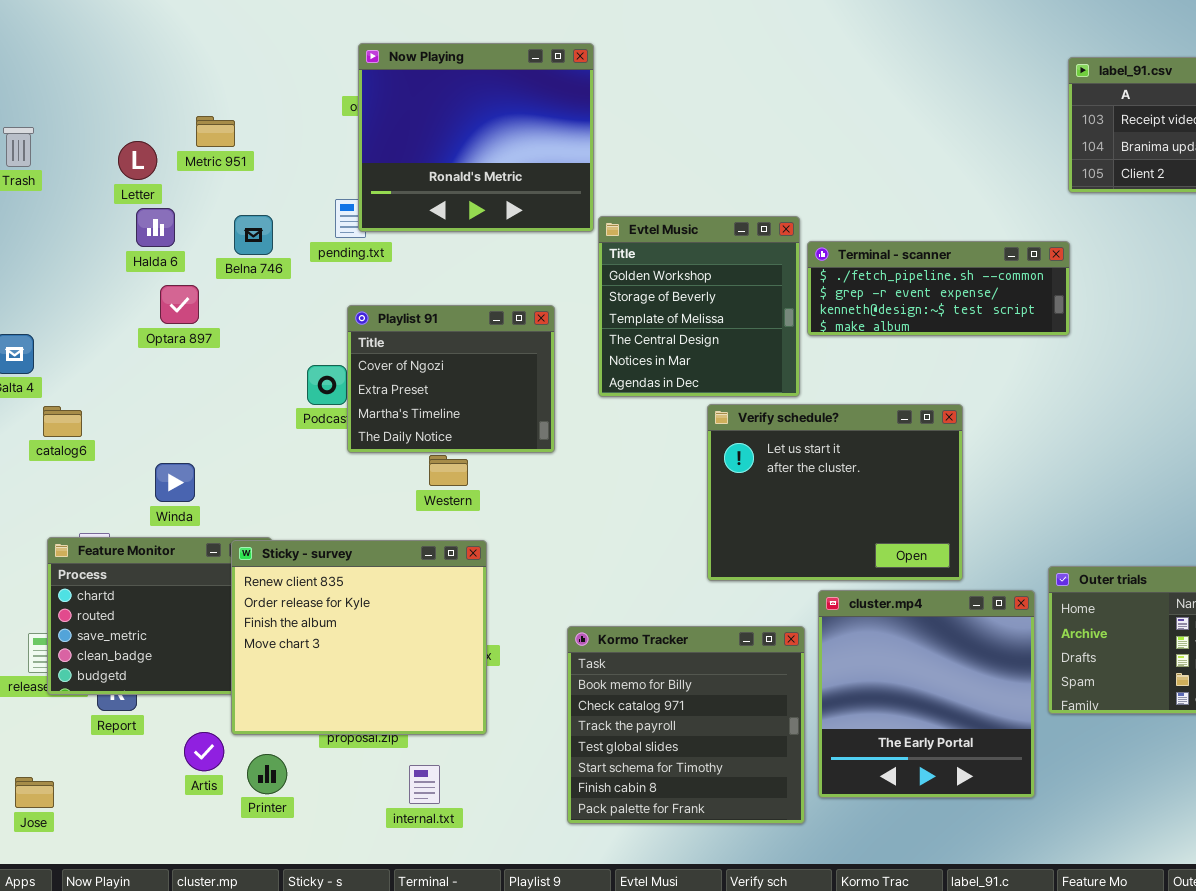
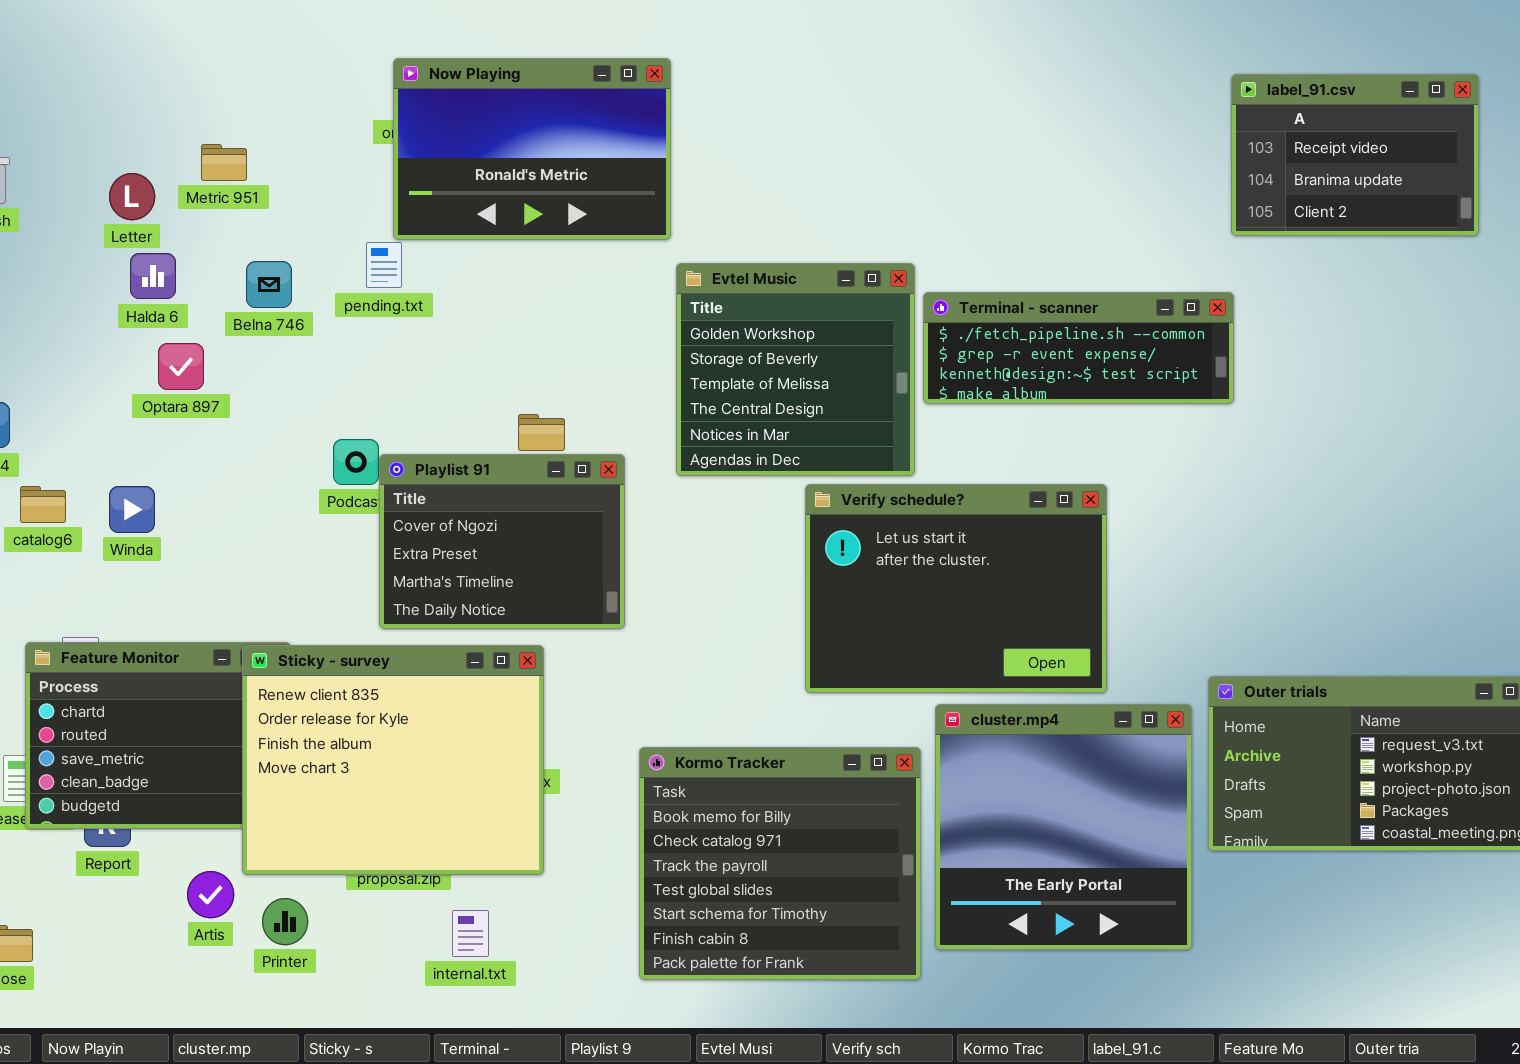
Now Playing: [358,43,594,232] -> [393,58,671,240], resized
Playlist 91: [347,305,555,453] -> [379,454,625,629], moved
Winda: [155,463,195,502] -> [109,486,155,533], moved

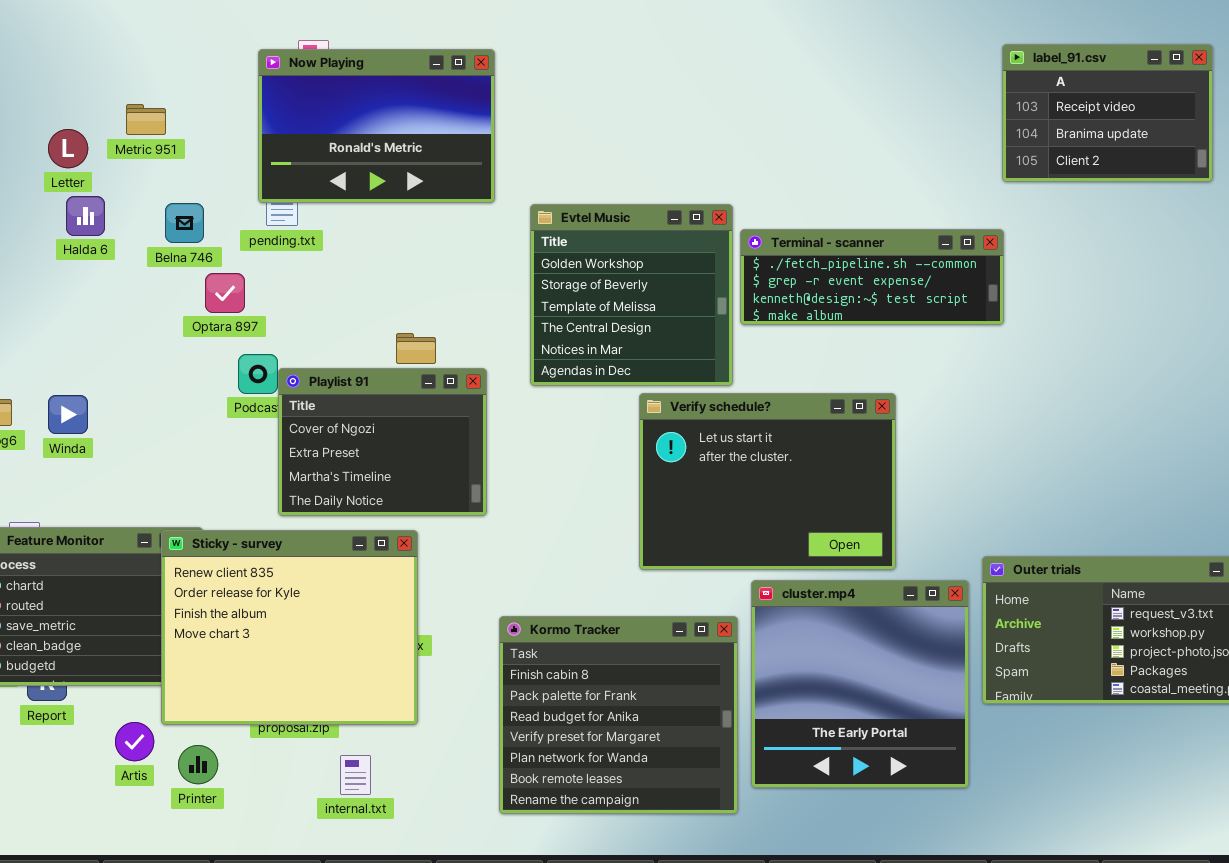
Now Playing: [393,58,671,240] -> [258,49,495,203], moved
Optara 897: [158,343,204,390] -> [205,273,245,313], moved
Kormo Tracker: [639,747,921,980] -> [499,616,738,814], scrolled down 5 rows

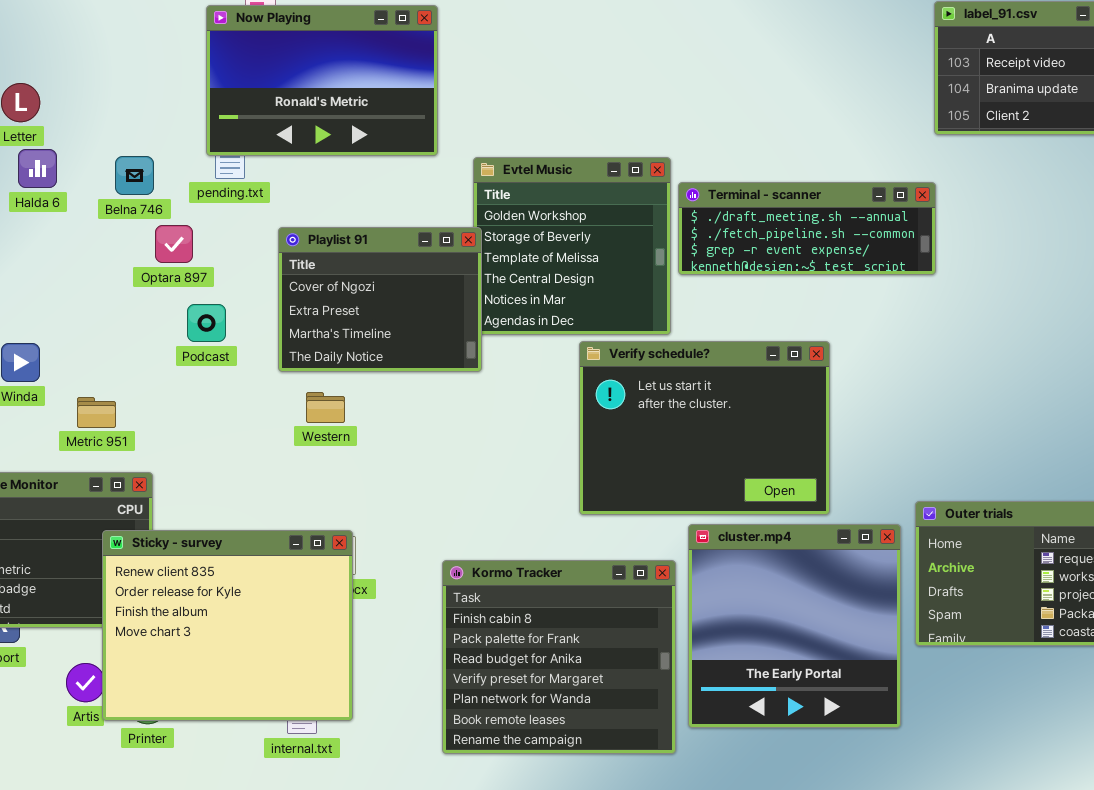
Metric 951: [126,104,166,135] -> [77,397,116,428], moved
Terminal - scanner: [740,229,1004,325] -> [678,182,936,275], scrolled up 1 row
Playlist 91: [278,368,487,516] -> [278,227,482,372], moved
Sticky - survey: [161,530,418,725] -> [102,530,353,721], moved

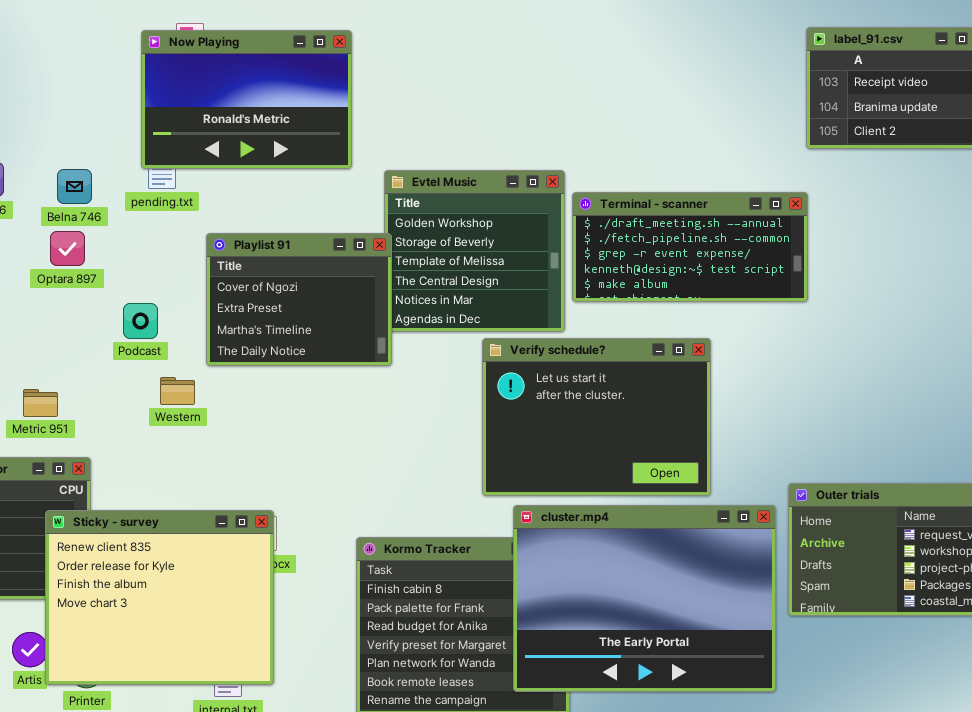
Terminal - scanner: [678,182,936,275] -> [572,192,808,302], resized
Optara 897: [155,225,193,263] -> [50,231,85,266], moved
Western: [306,392,345,423] -> [160,377,195,405], moved
cluster.mp4: [688,524,901,728] -> [513,505,776,692], resized

